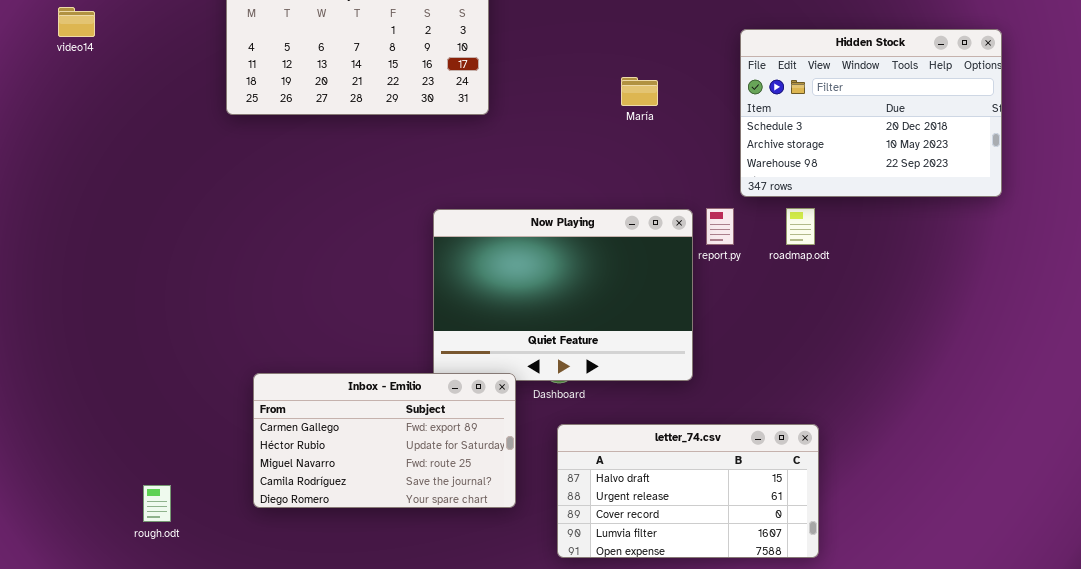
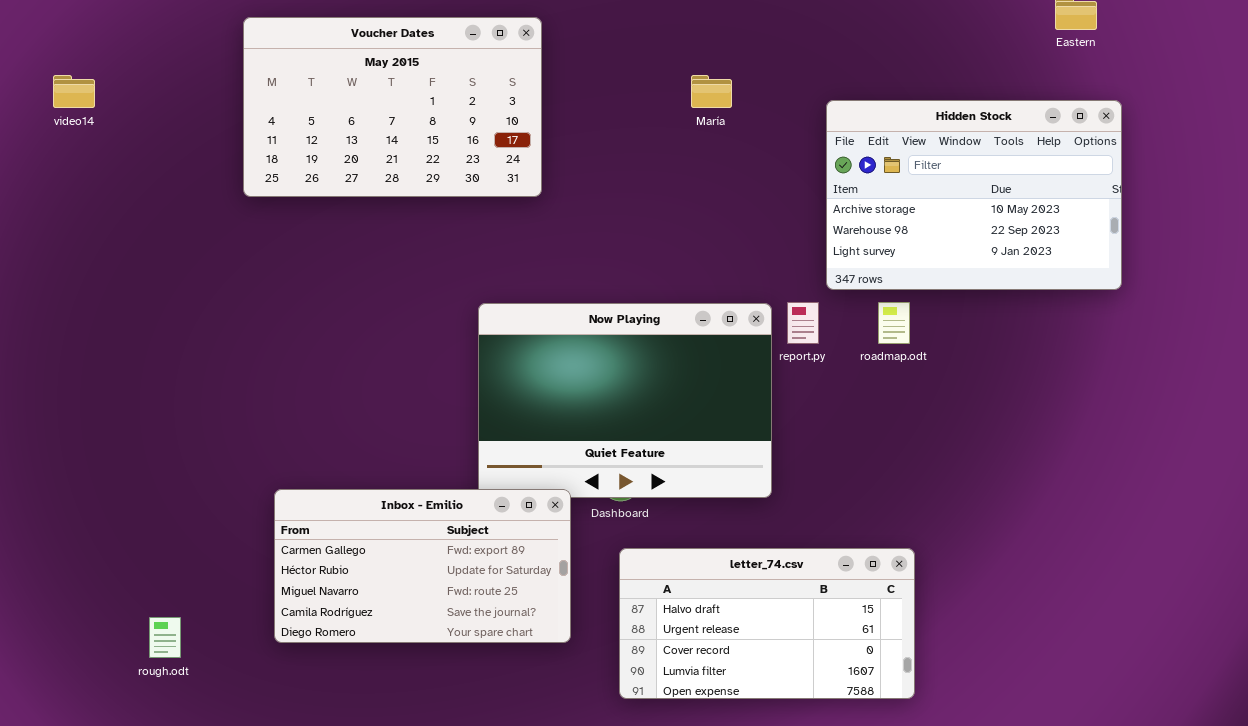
Hidden Stock: [740,29,1002,197] -> [826,100,1122,290], scrolled down 1 row
María: [621,77,658,106] -> [691,75,732,108], moved

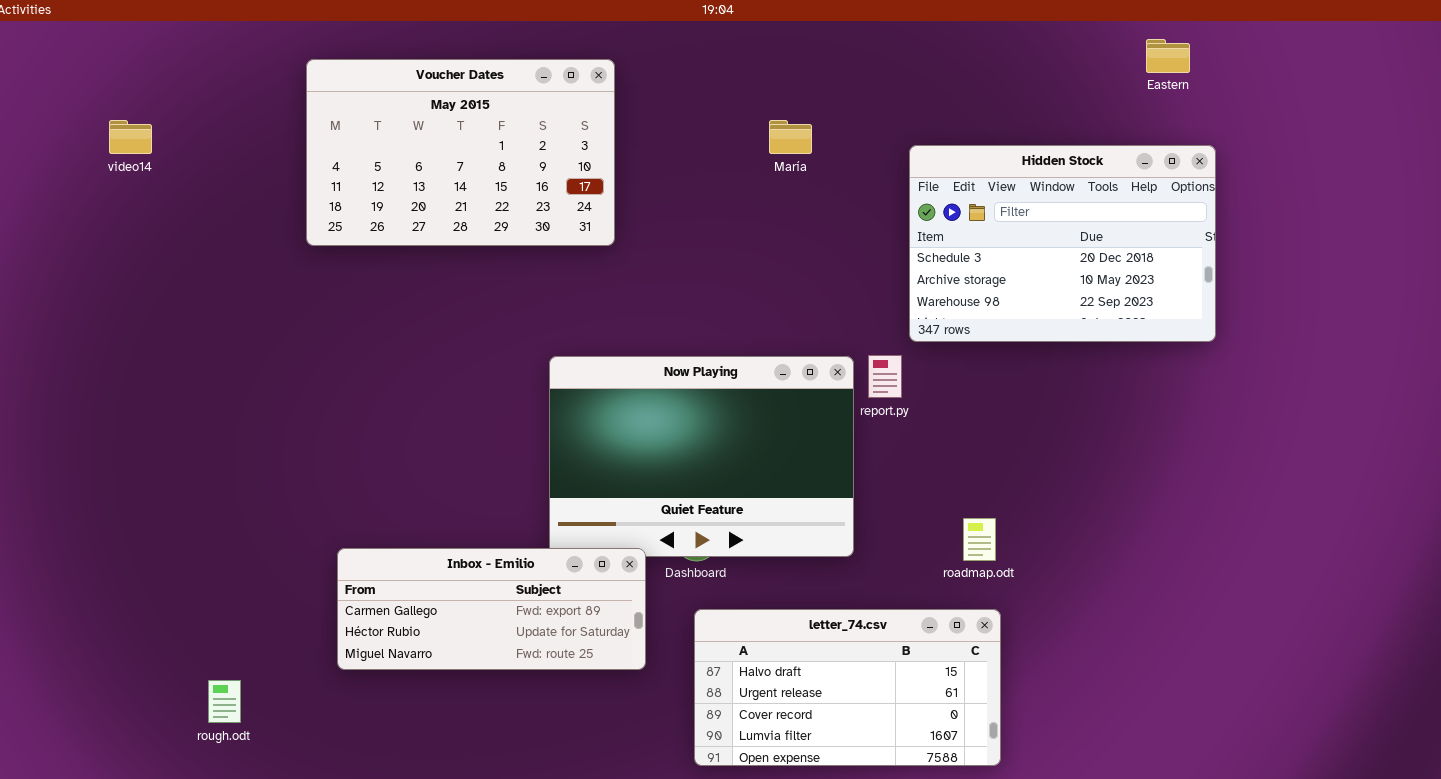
Hidden Stock: [826,100,1122,290] -> [909,145,1216,342], scrolled up 1 row
roadmap.odt: [878,302,910,344] -> [963,518,996,561], moved
Inbox - Emilio: [274,489,571,643] -> [337,548,646,670], resized

